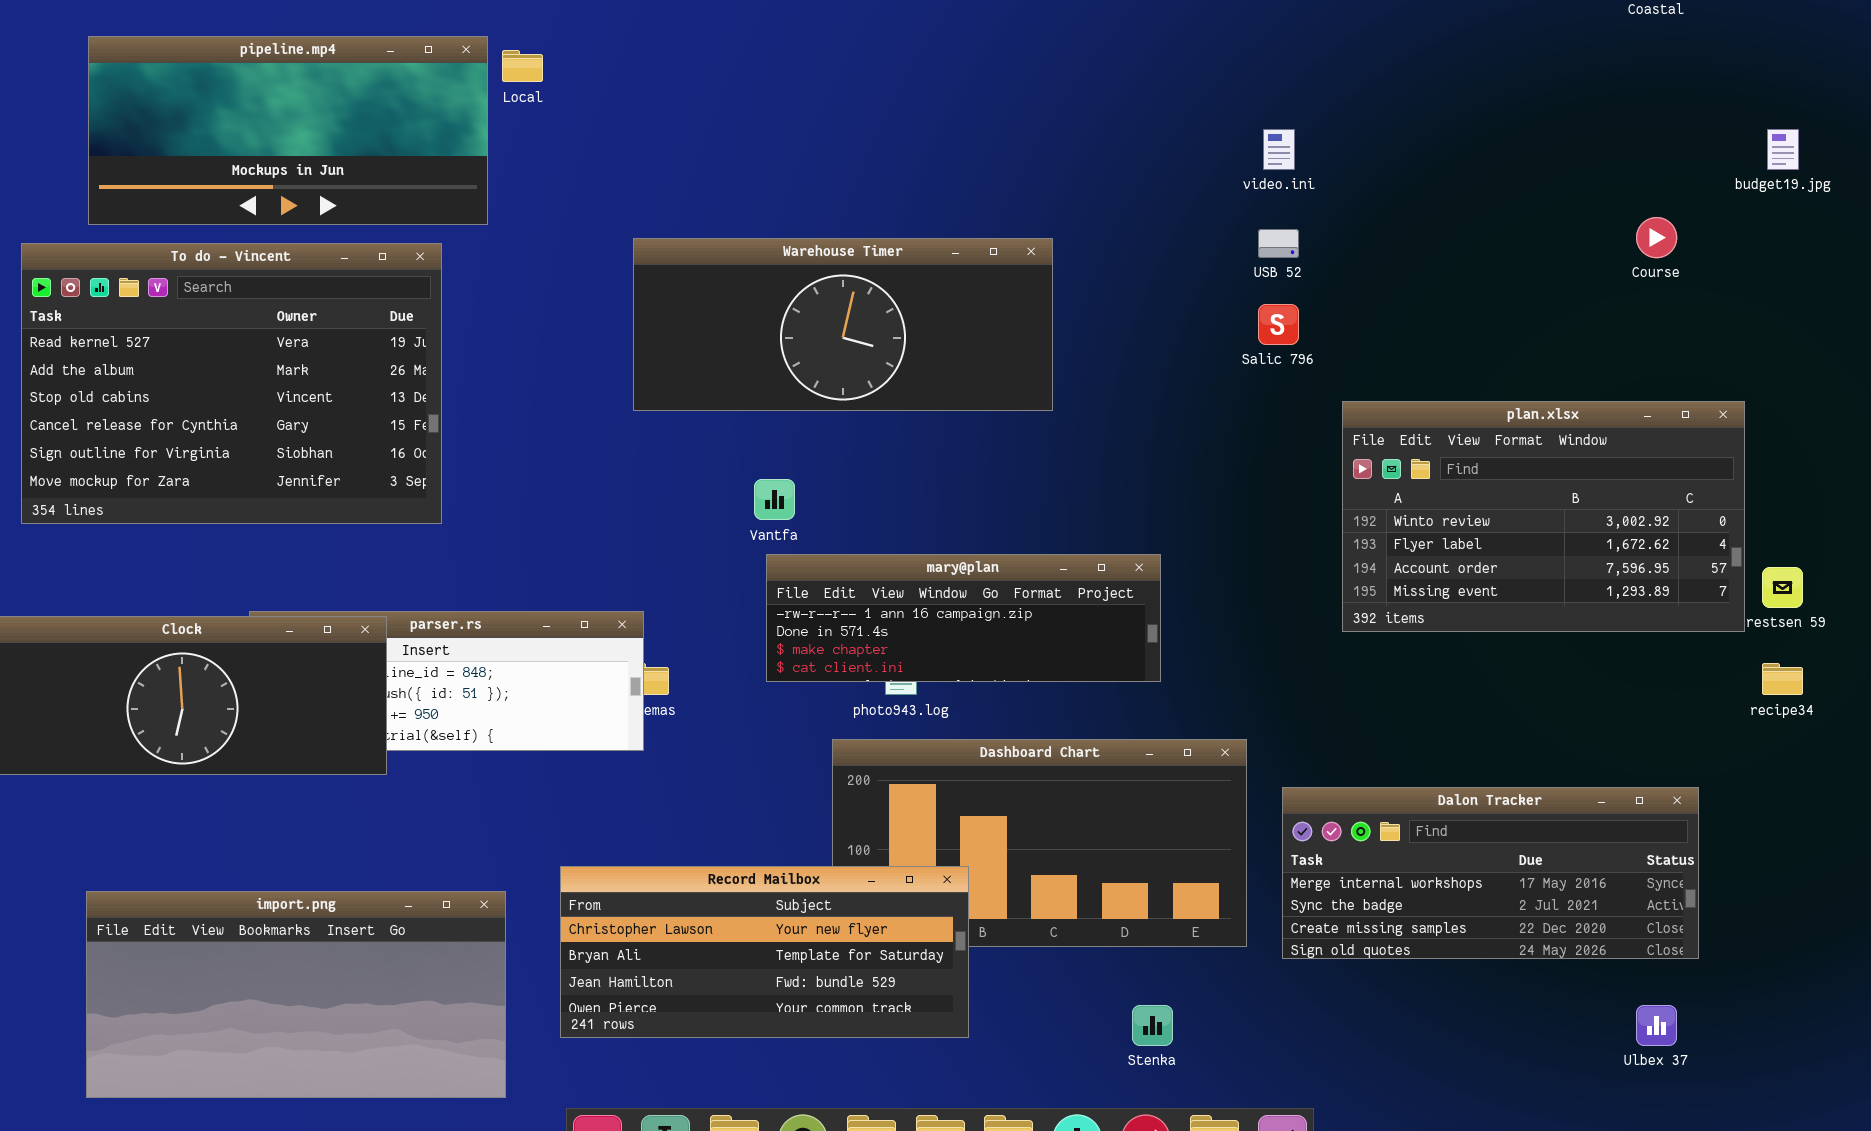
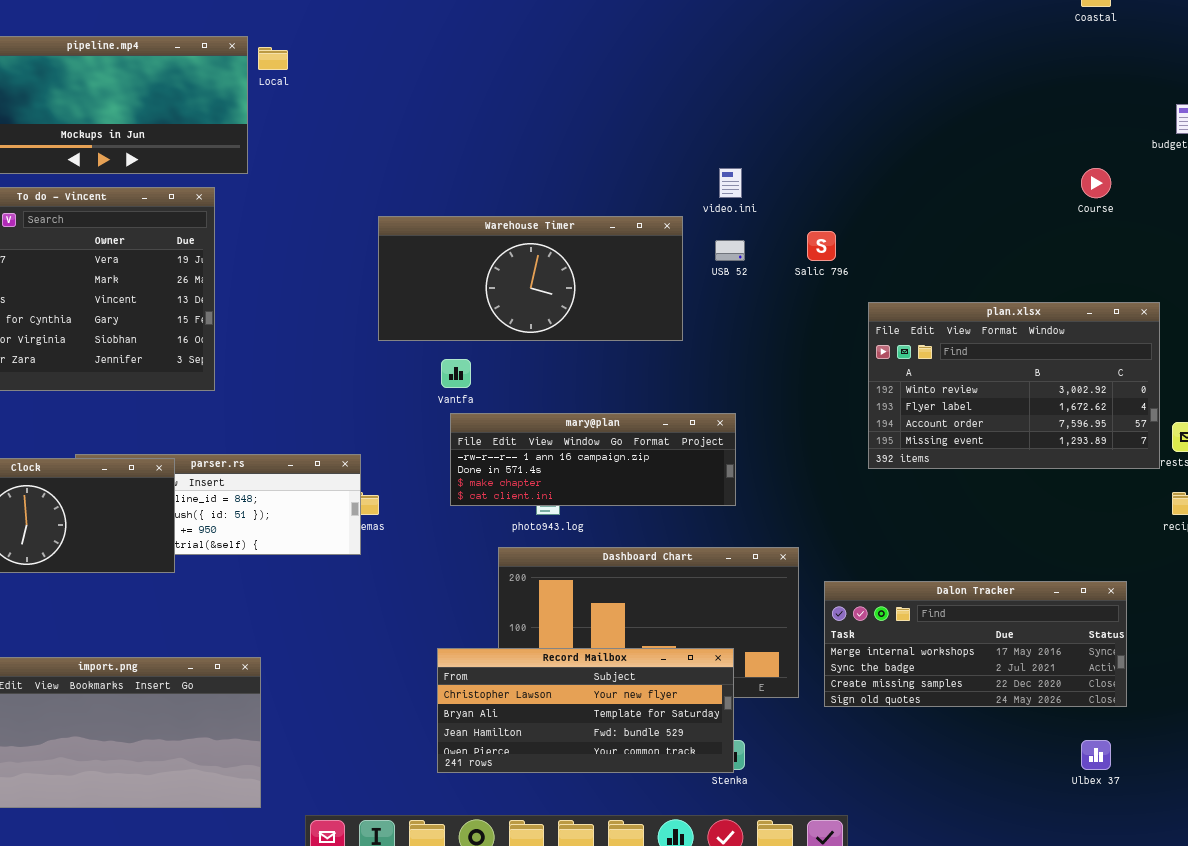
video.ini: [1263,129,1295,170] -> [719,168,742,198], moved
USB 52: [1258,229,1299,258] -> [715,240,745,261], moved
Warehouse Timer: [633,238,1053,411] -> [378,216,683,341], moved
Record Mailbox: [560,866,969,1038] -> [437,648,734,773], moved

